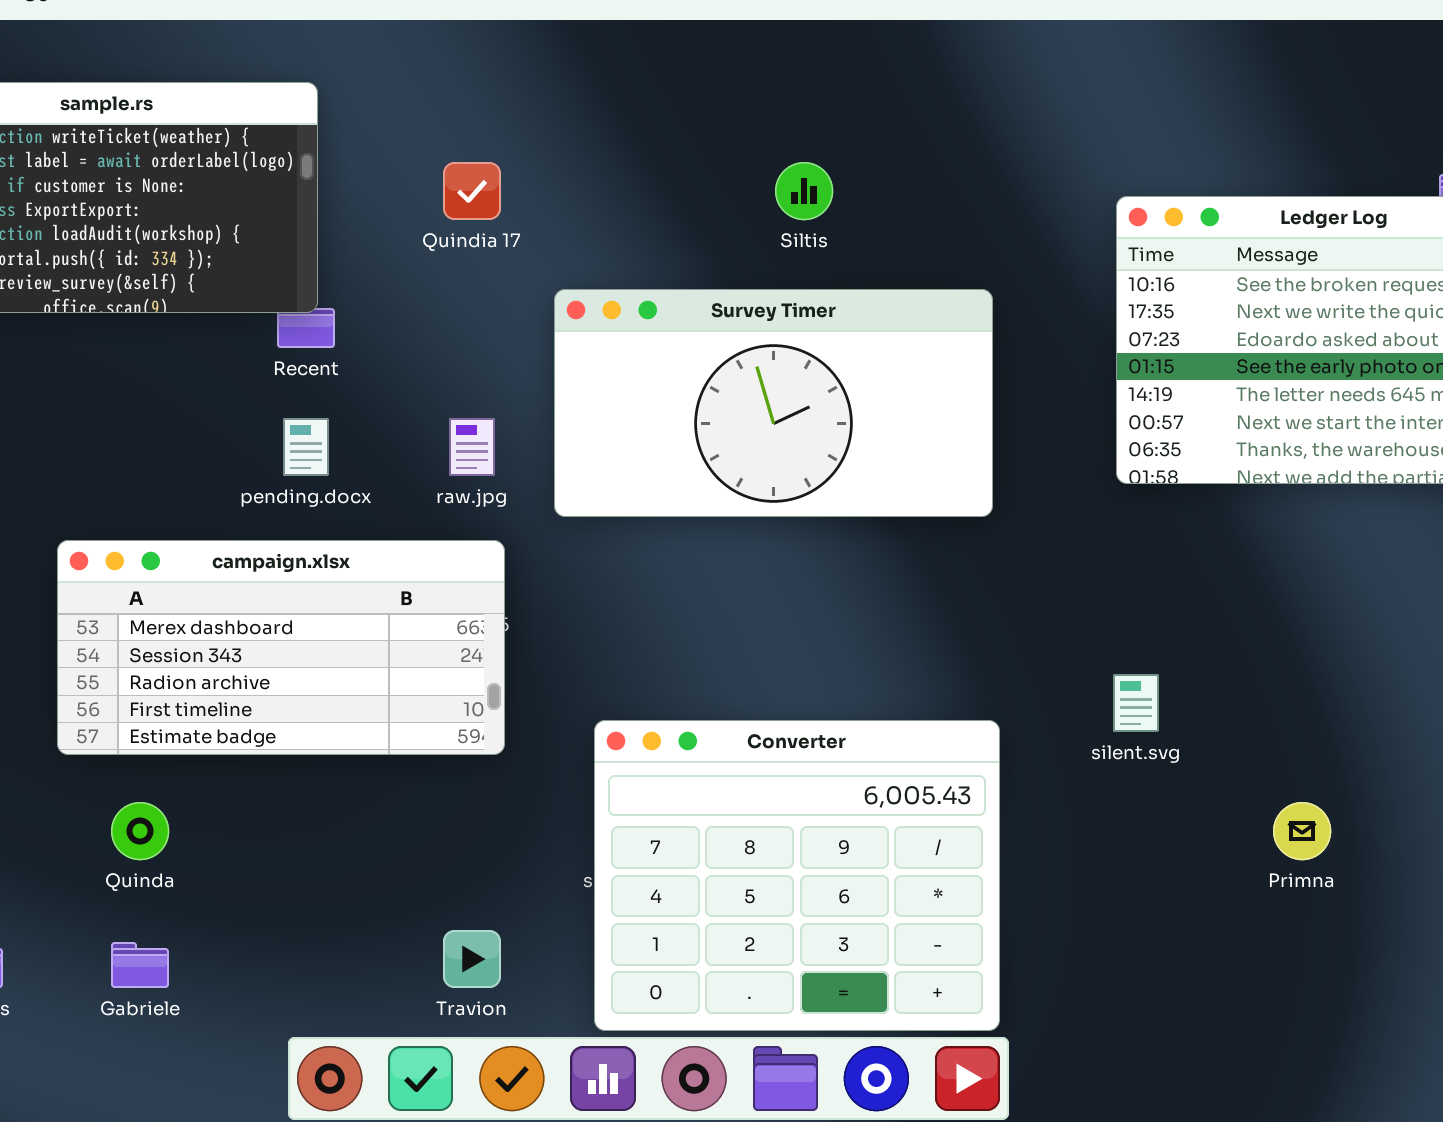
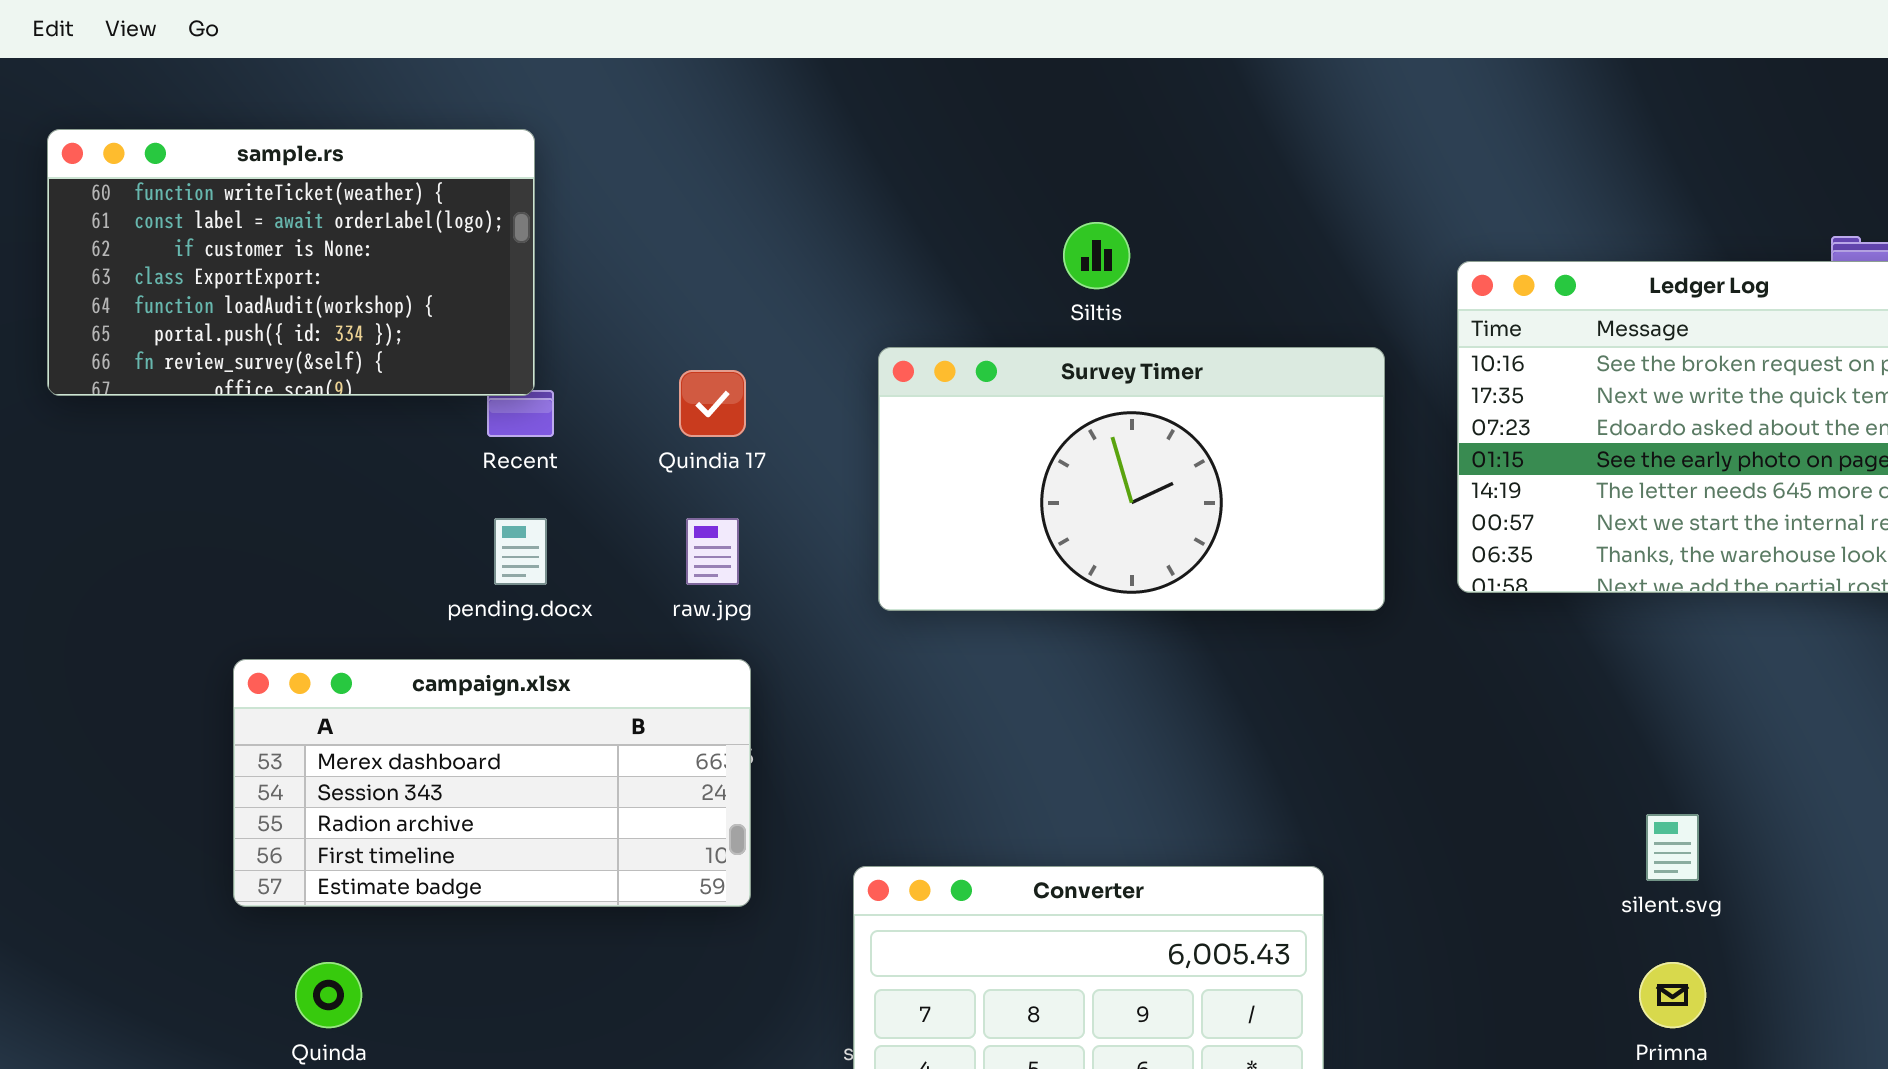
Quindia 17: [443,162,501,220] -> [679,370,746,437], moved
Survey Timer: [554,289,993,517] -> [878,347,1385,611], moved
silent.svg: [1113,674,1159,732] -> [1646,814,1699,881], moved

